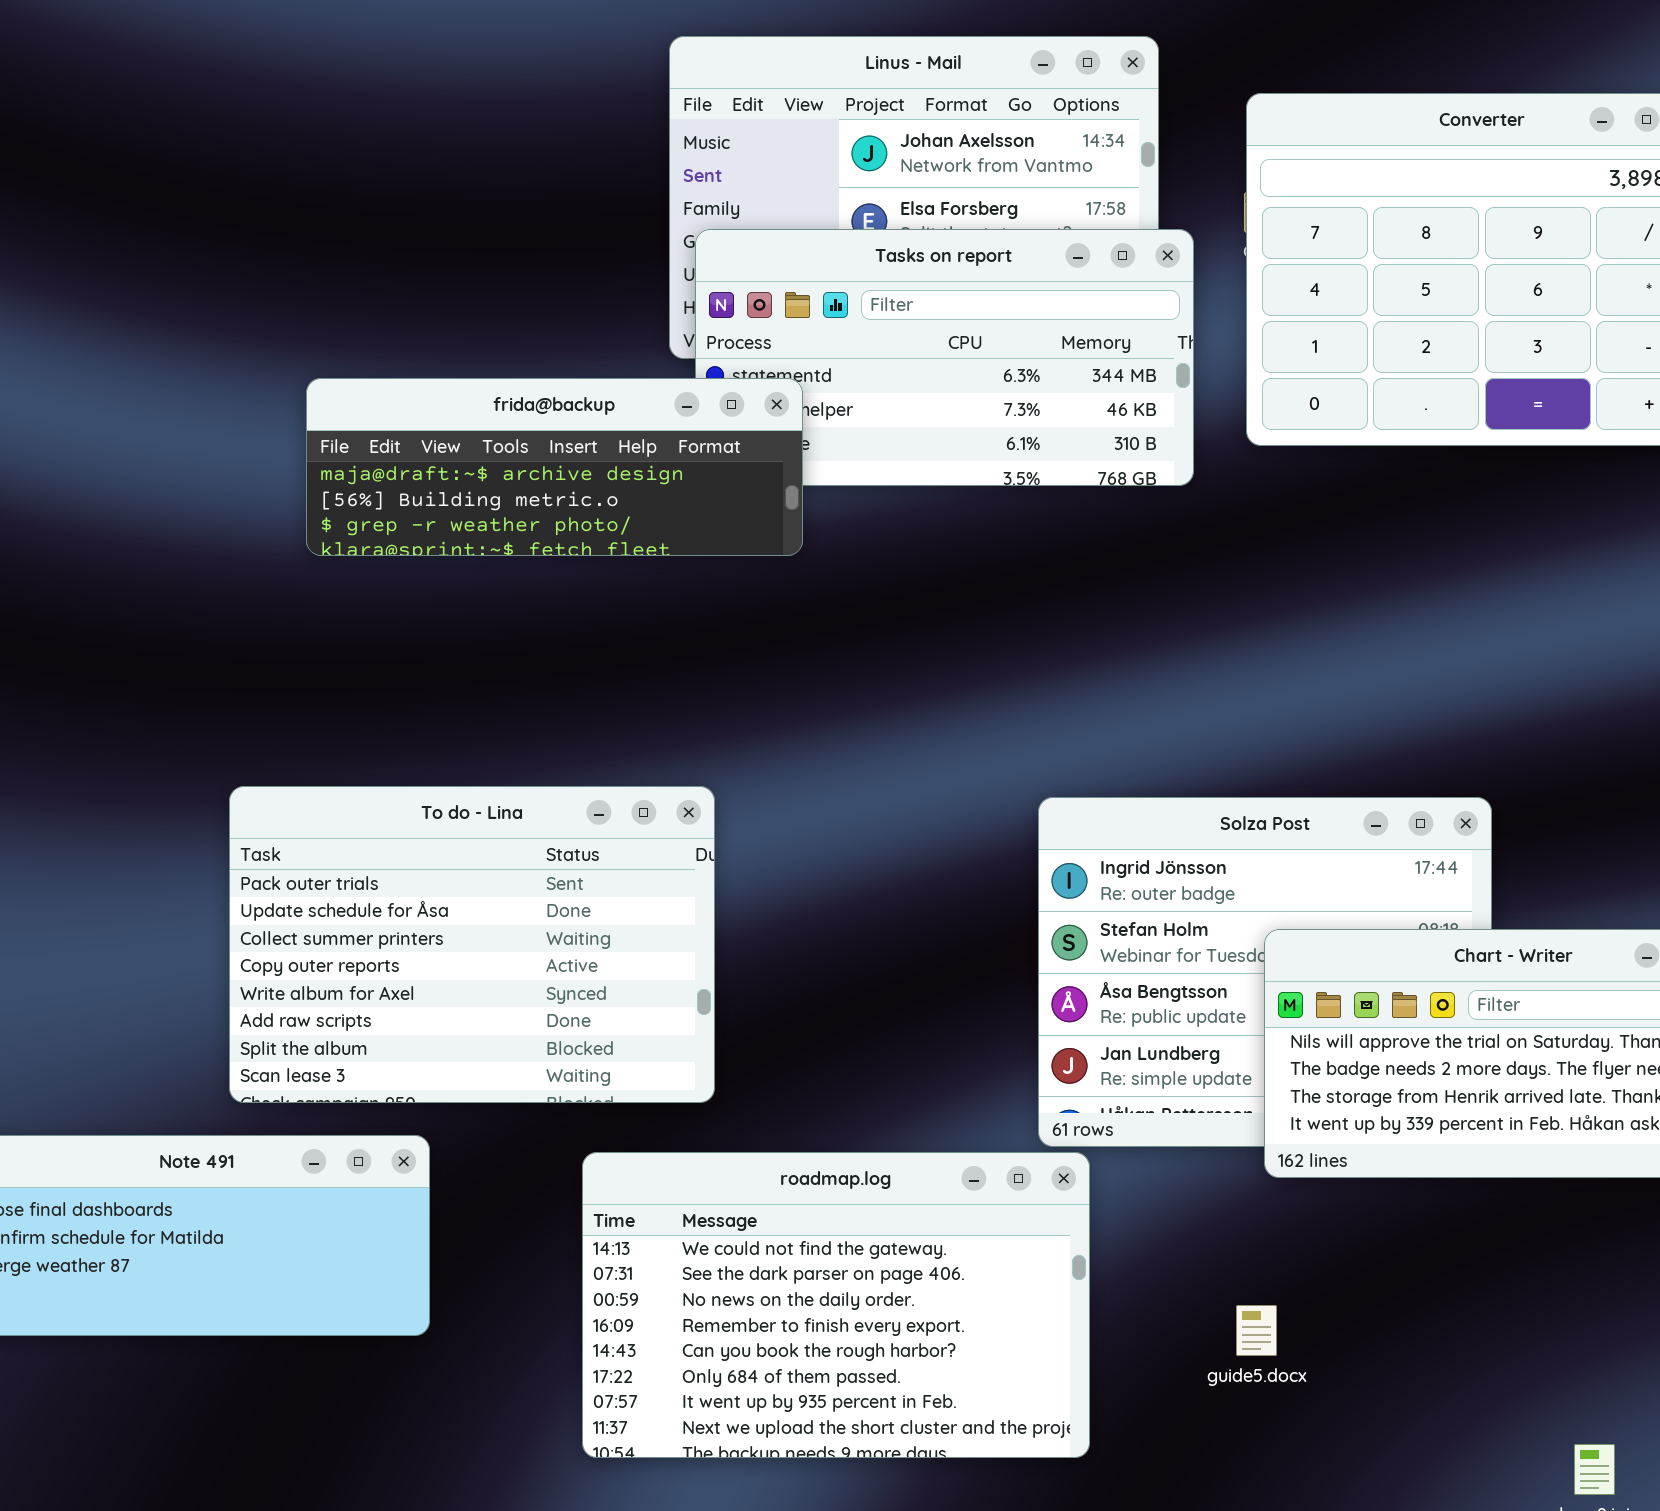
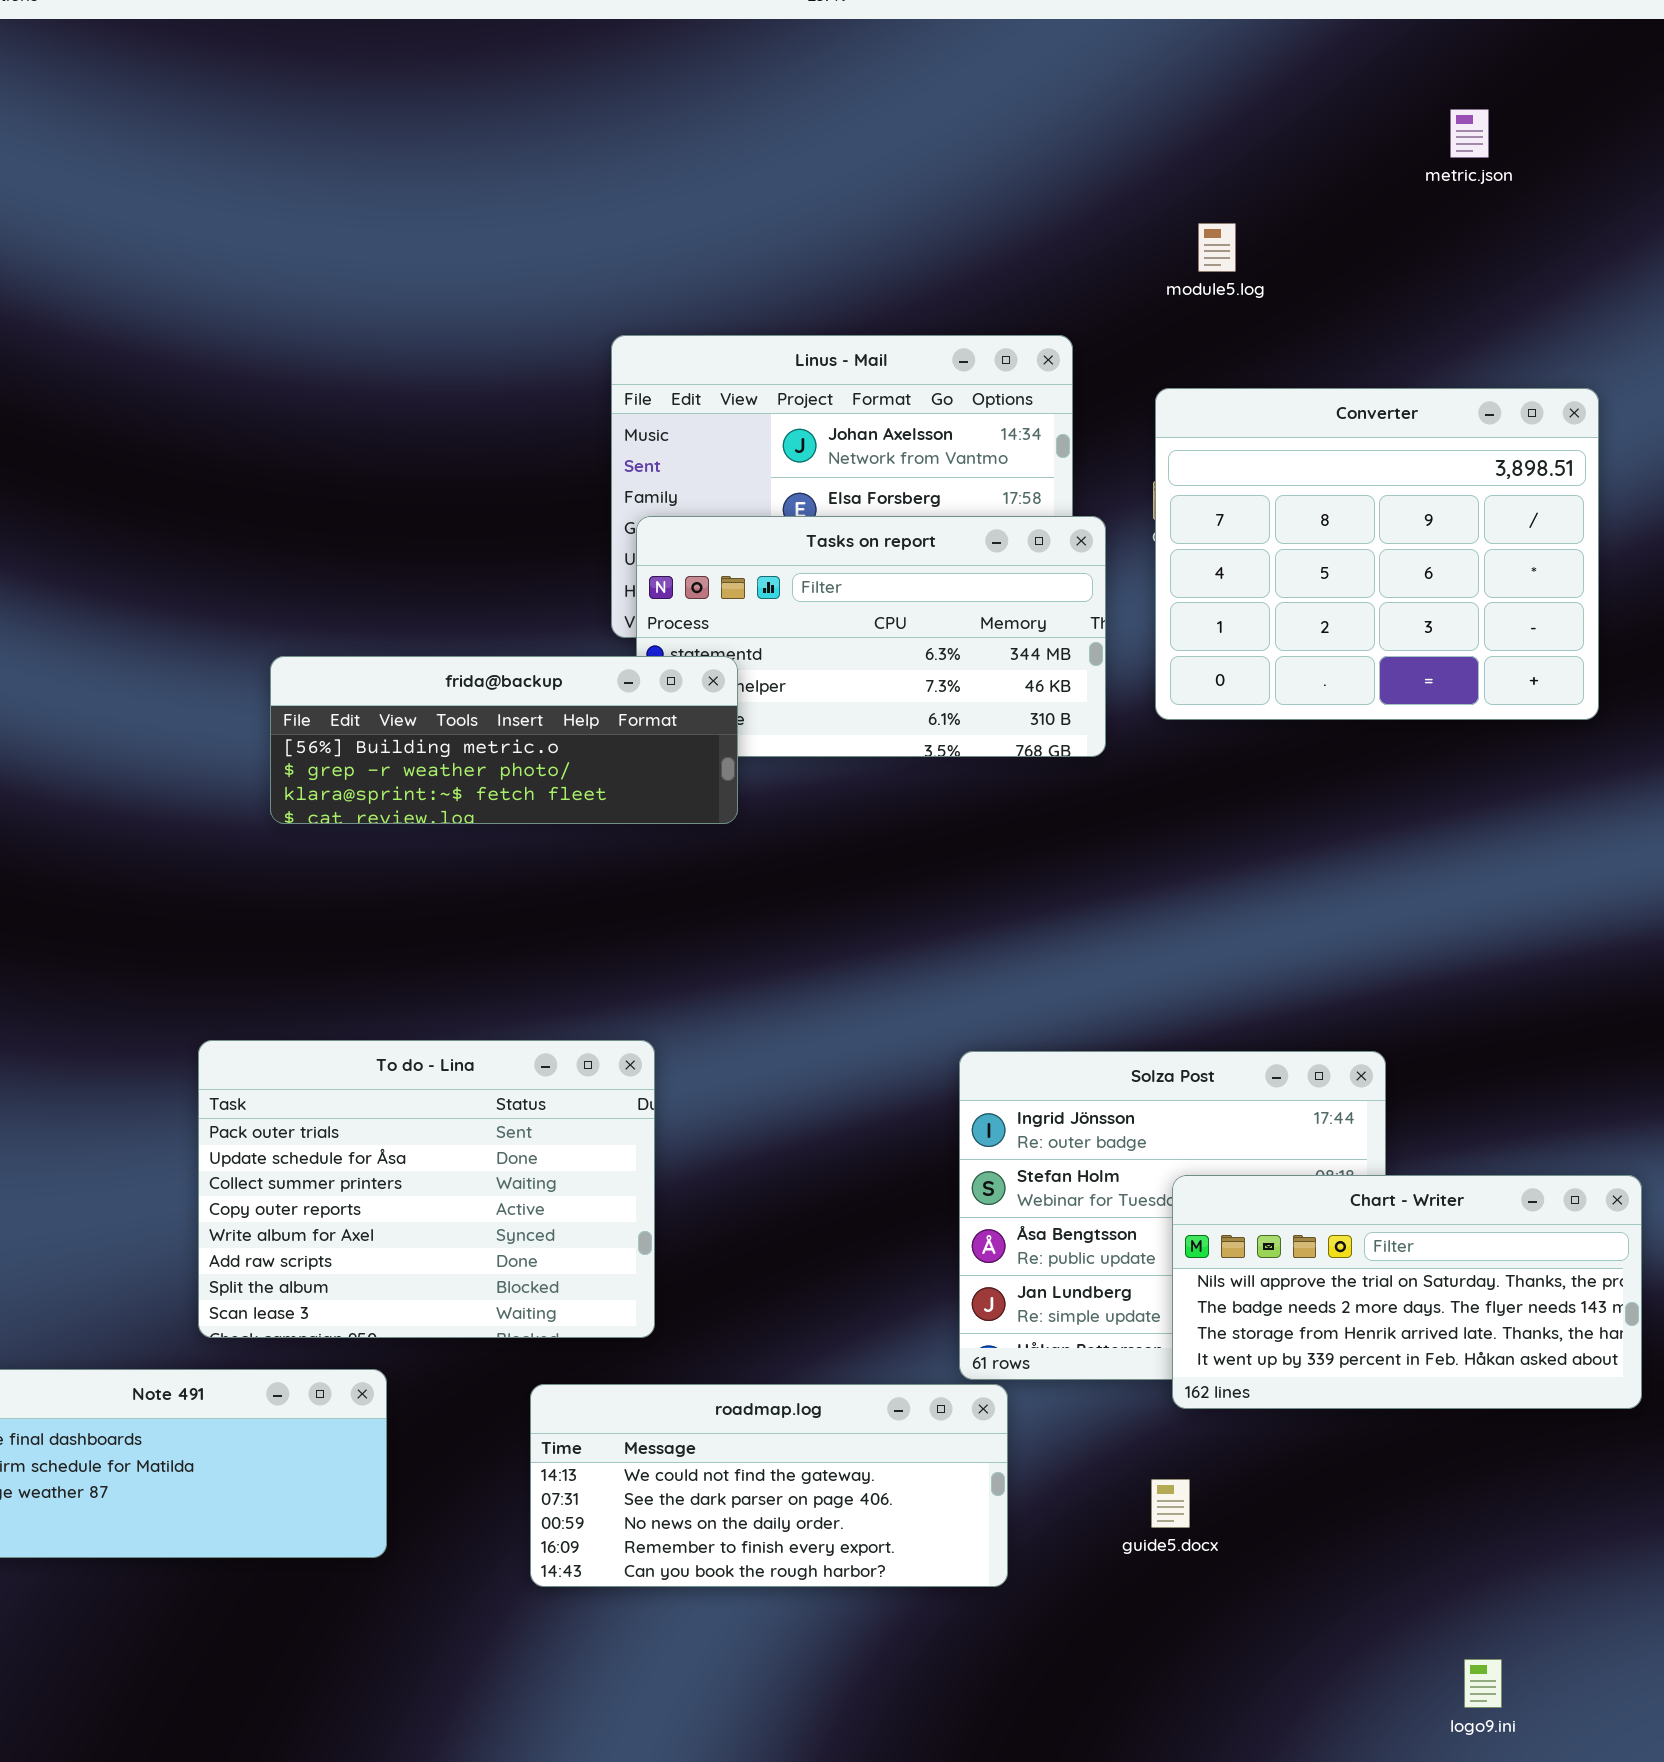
frida@backup: [306,378,803,556] -> [270,656,738,824], scrolled down 1 row
roadmap.log: [582,1152,1090,1458] -> [530,1384,1008,1587], resized
guide5.docx: [1236,1305,1277,1356] -> [1151,1479,1190,1528], moved

